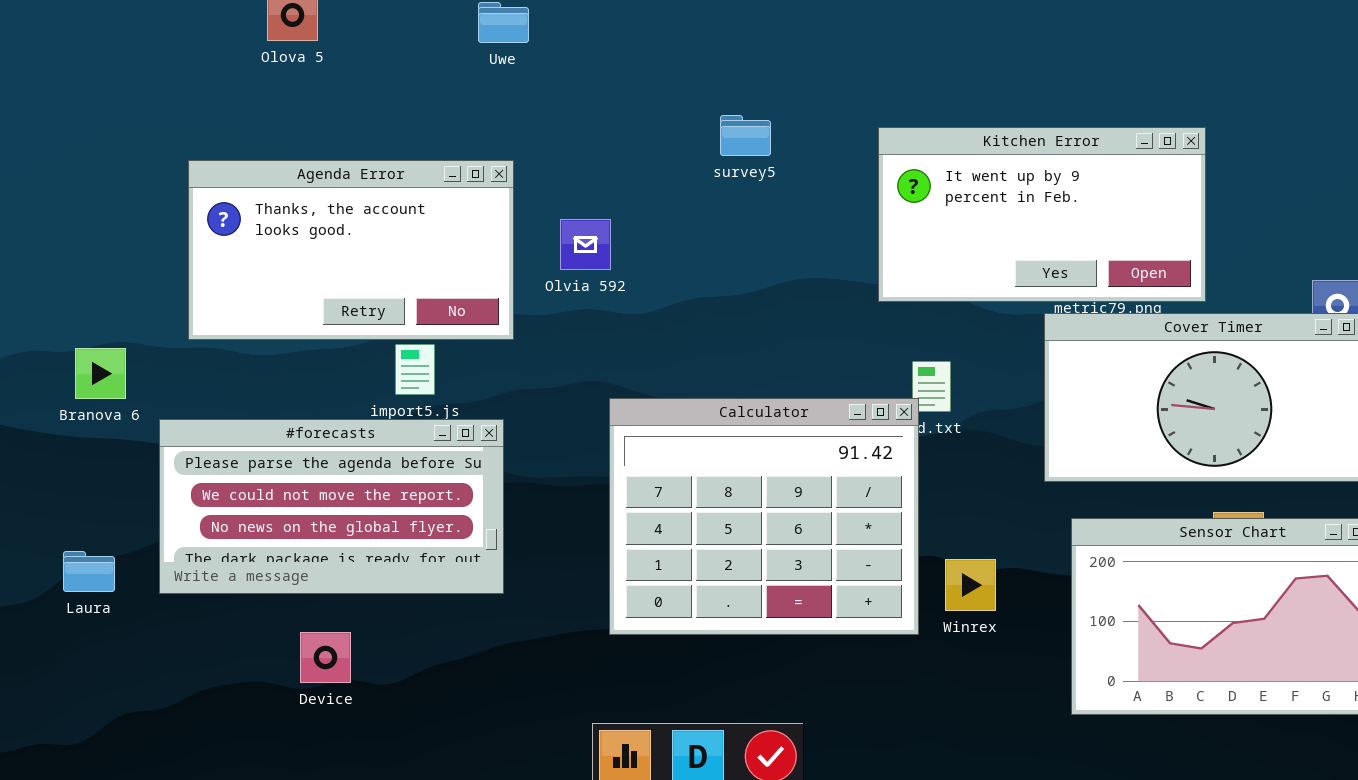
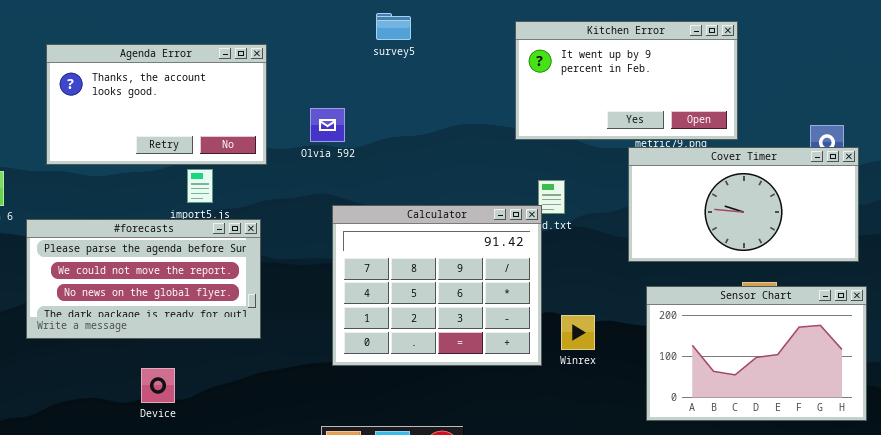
survey5: [720,115,771,156] -> [376,13,411,40], moved
Olvia 592: [560,219,611,270] -> [310,108,345,142], moved
Device: [300,632,351,683] -> [141,368,175,403], moved

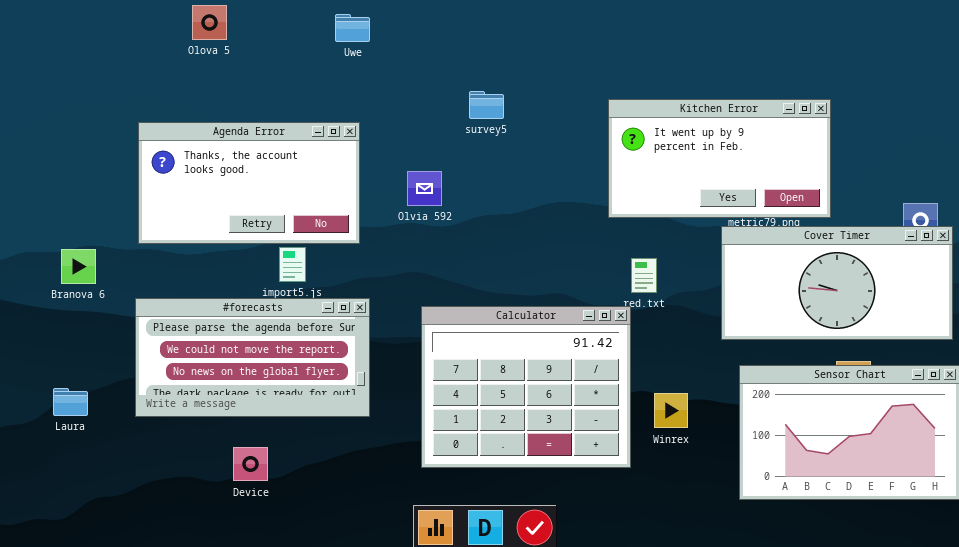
Olvia 592: [310,108,345,142] -> [407,171,442,206], moved
Calculator: [332,205,542,366] -> [421,306,631,468], moved
#forecasts: [26,219,261,339] -> [135,298,370,417], moved

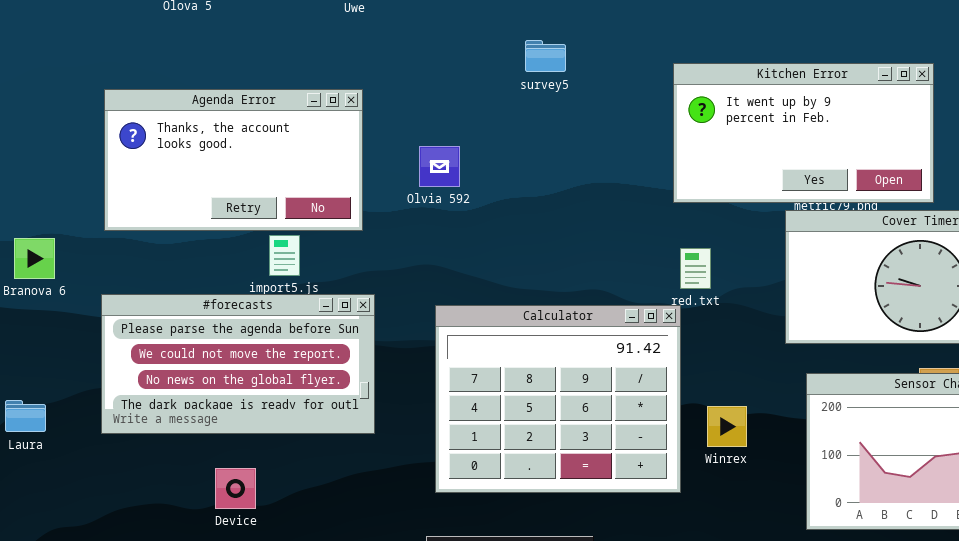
survey5: [469,91,504,119] -> [525,40,566,72], moved
Kitchen Error: [608,99,831,218] -> [673,63,934,203], moved

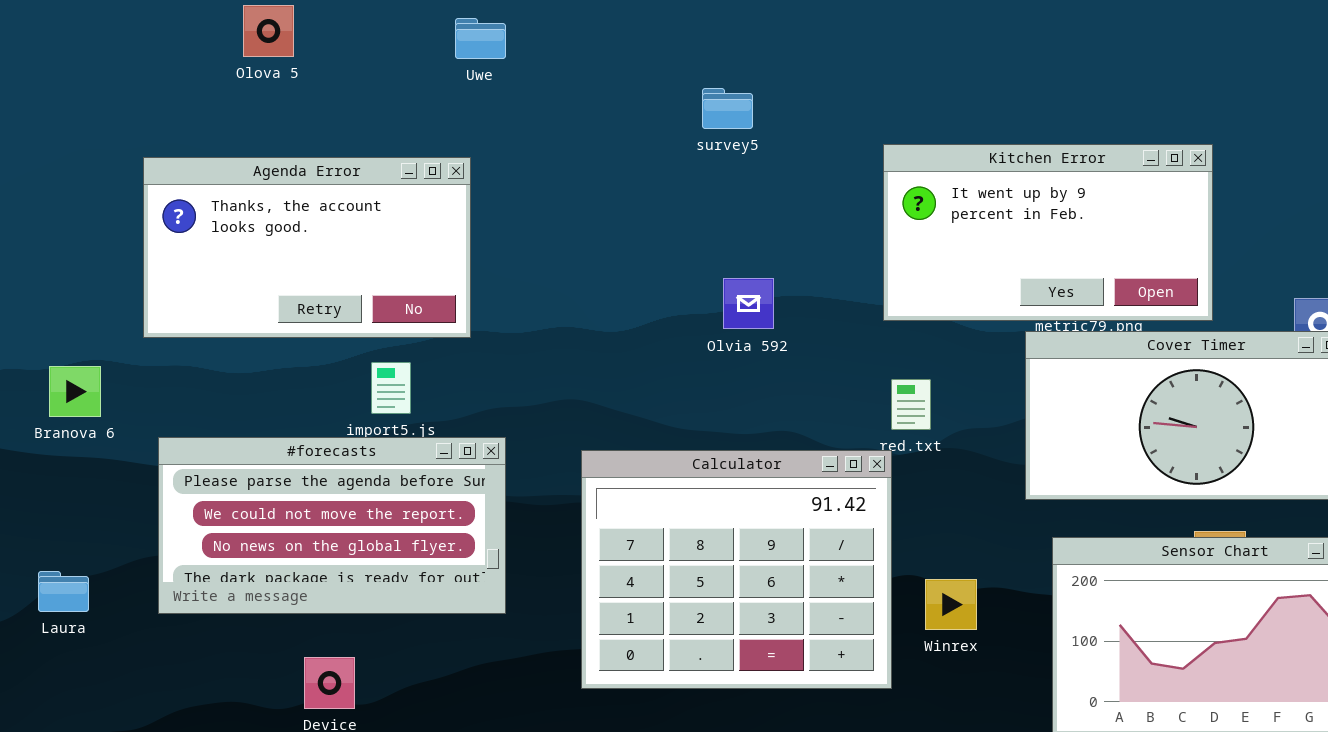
survey5: [525,40,566,72] -> [702,88,753,129], moved
Agenda Error: [104,89,363,231] -> [143,157,471,338], moved
Olvia 592: [419,146,460,187] -> [723,278,774,329], moved

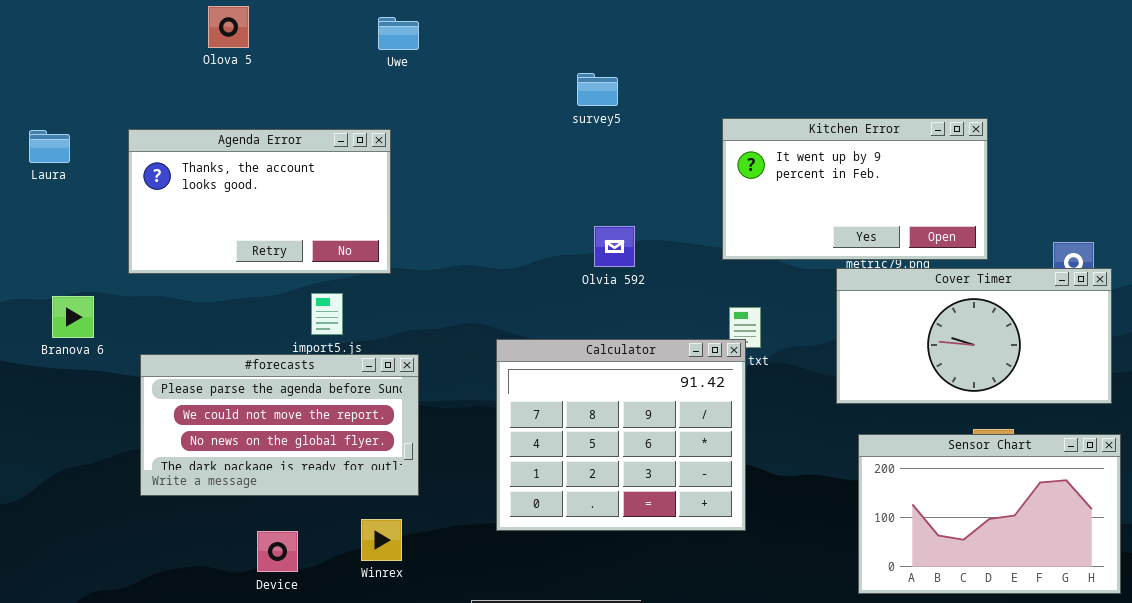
Calculator: [581,450,892,689] -> [496,339,746,531], moved
Laura: [38,571,89,612] -> [29,130,70,163], moved
Winrex: [925,579,977,630] -> [361,519,402,561], moved

